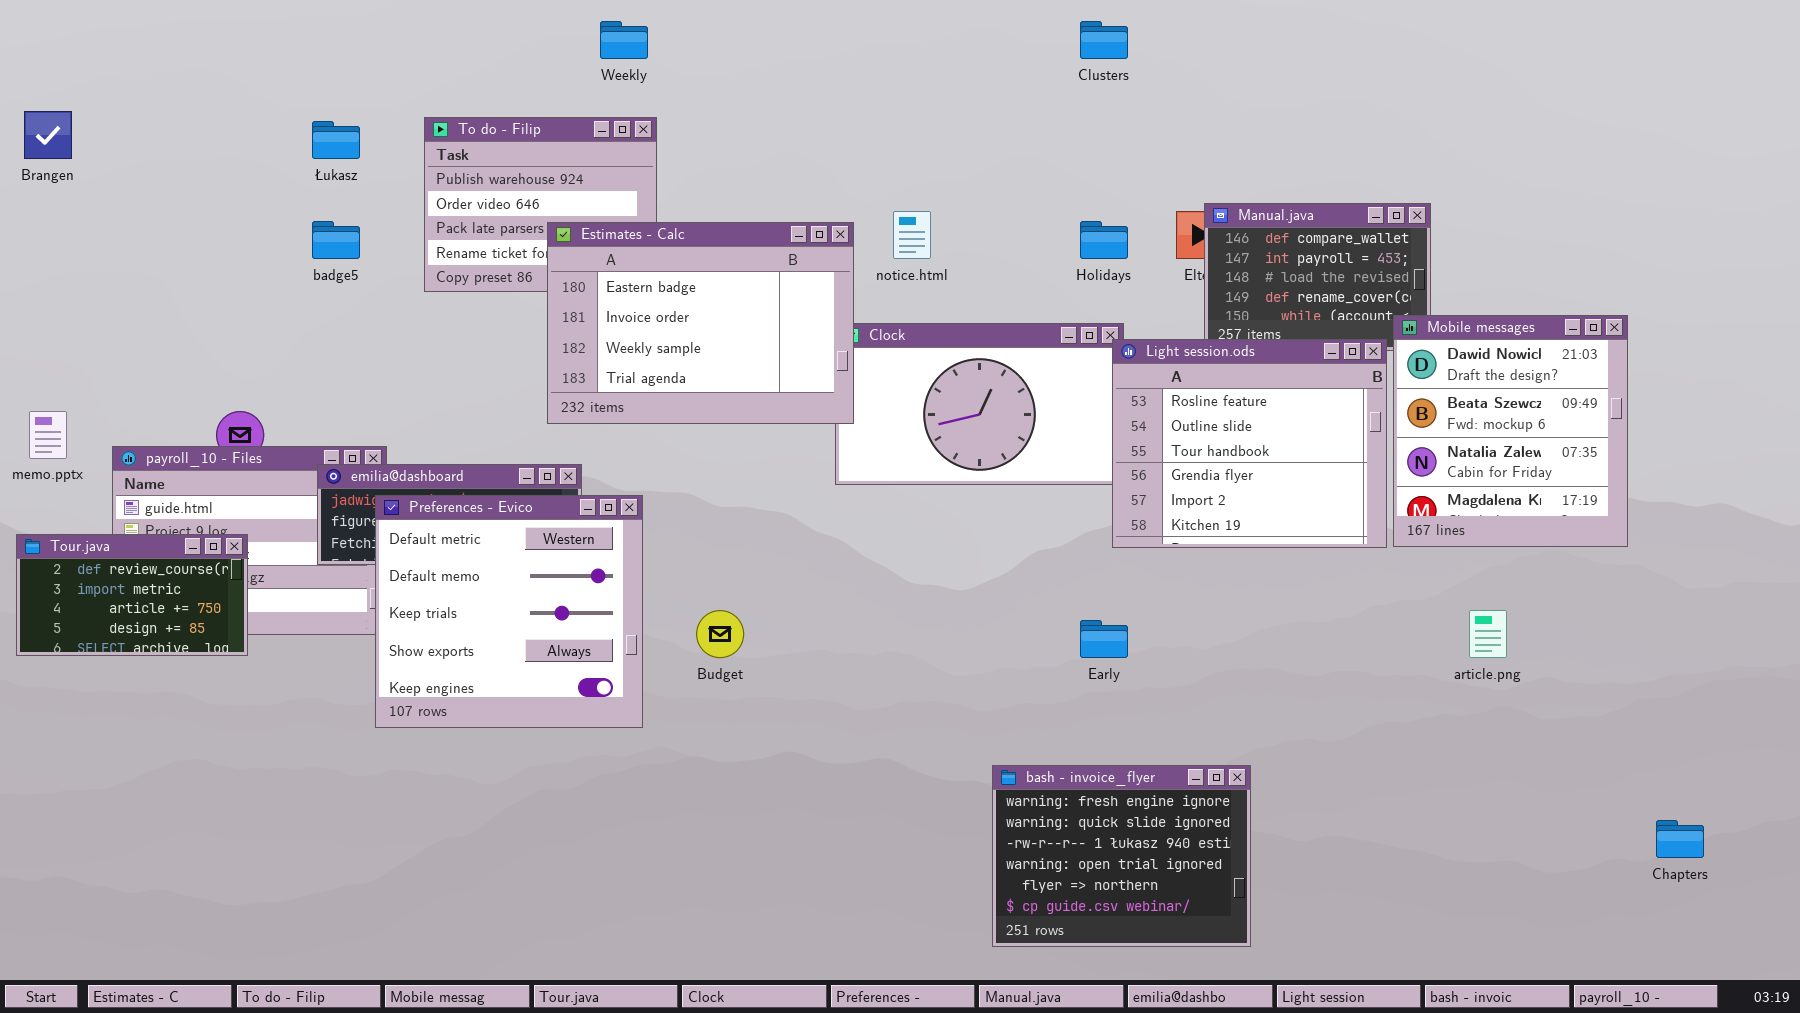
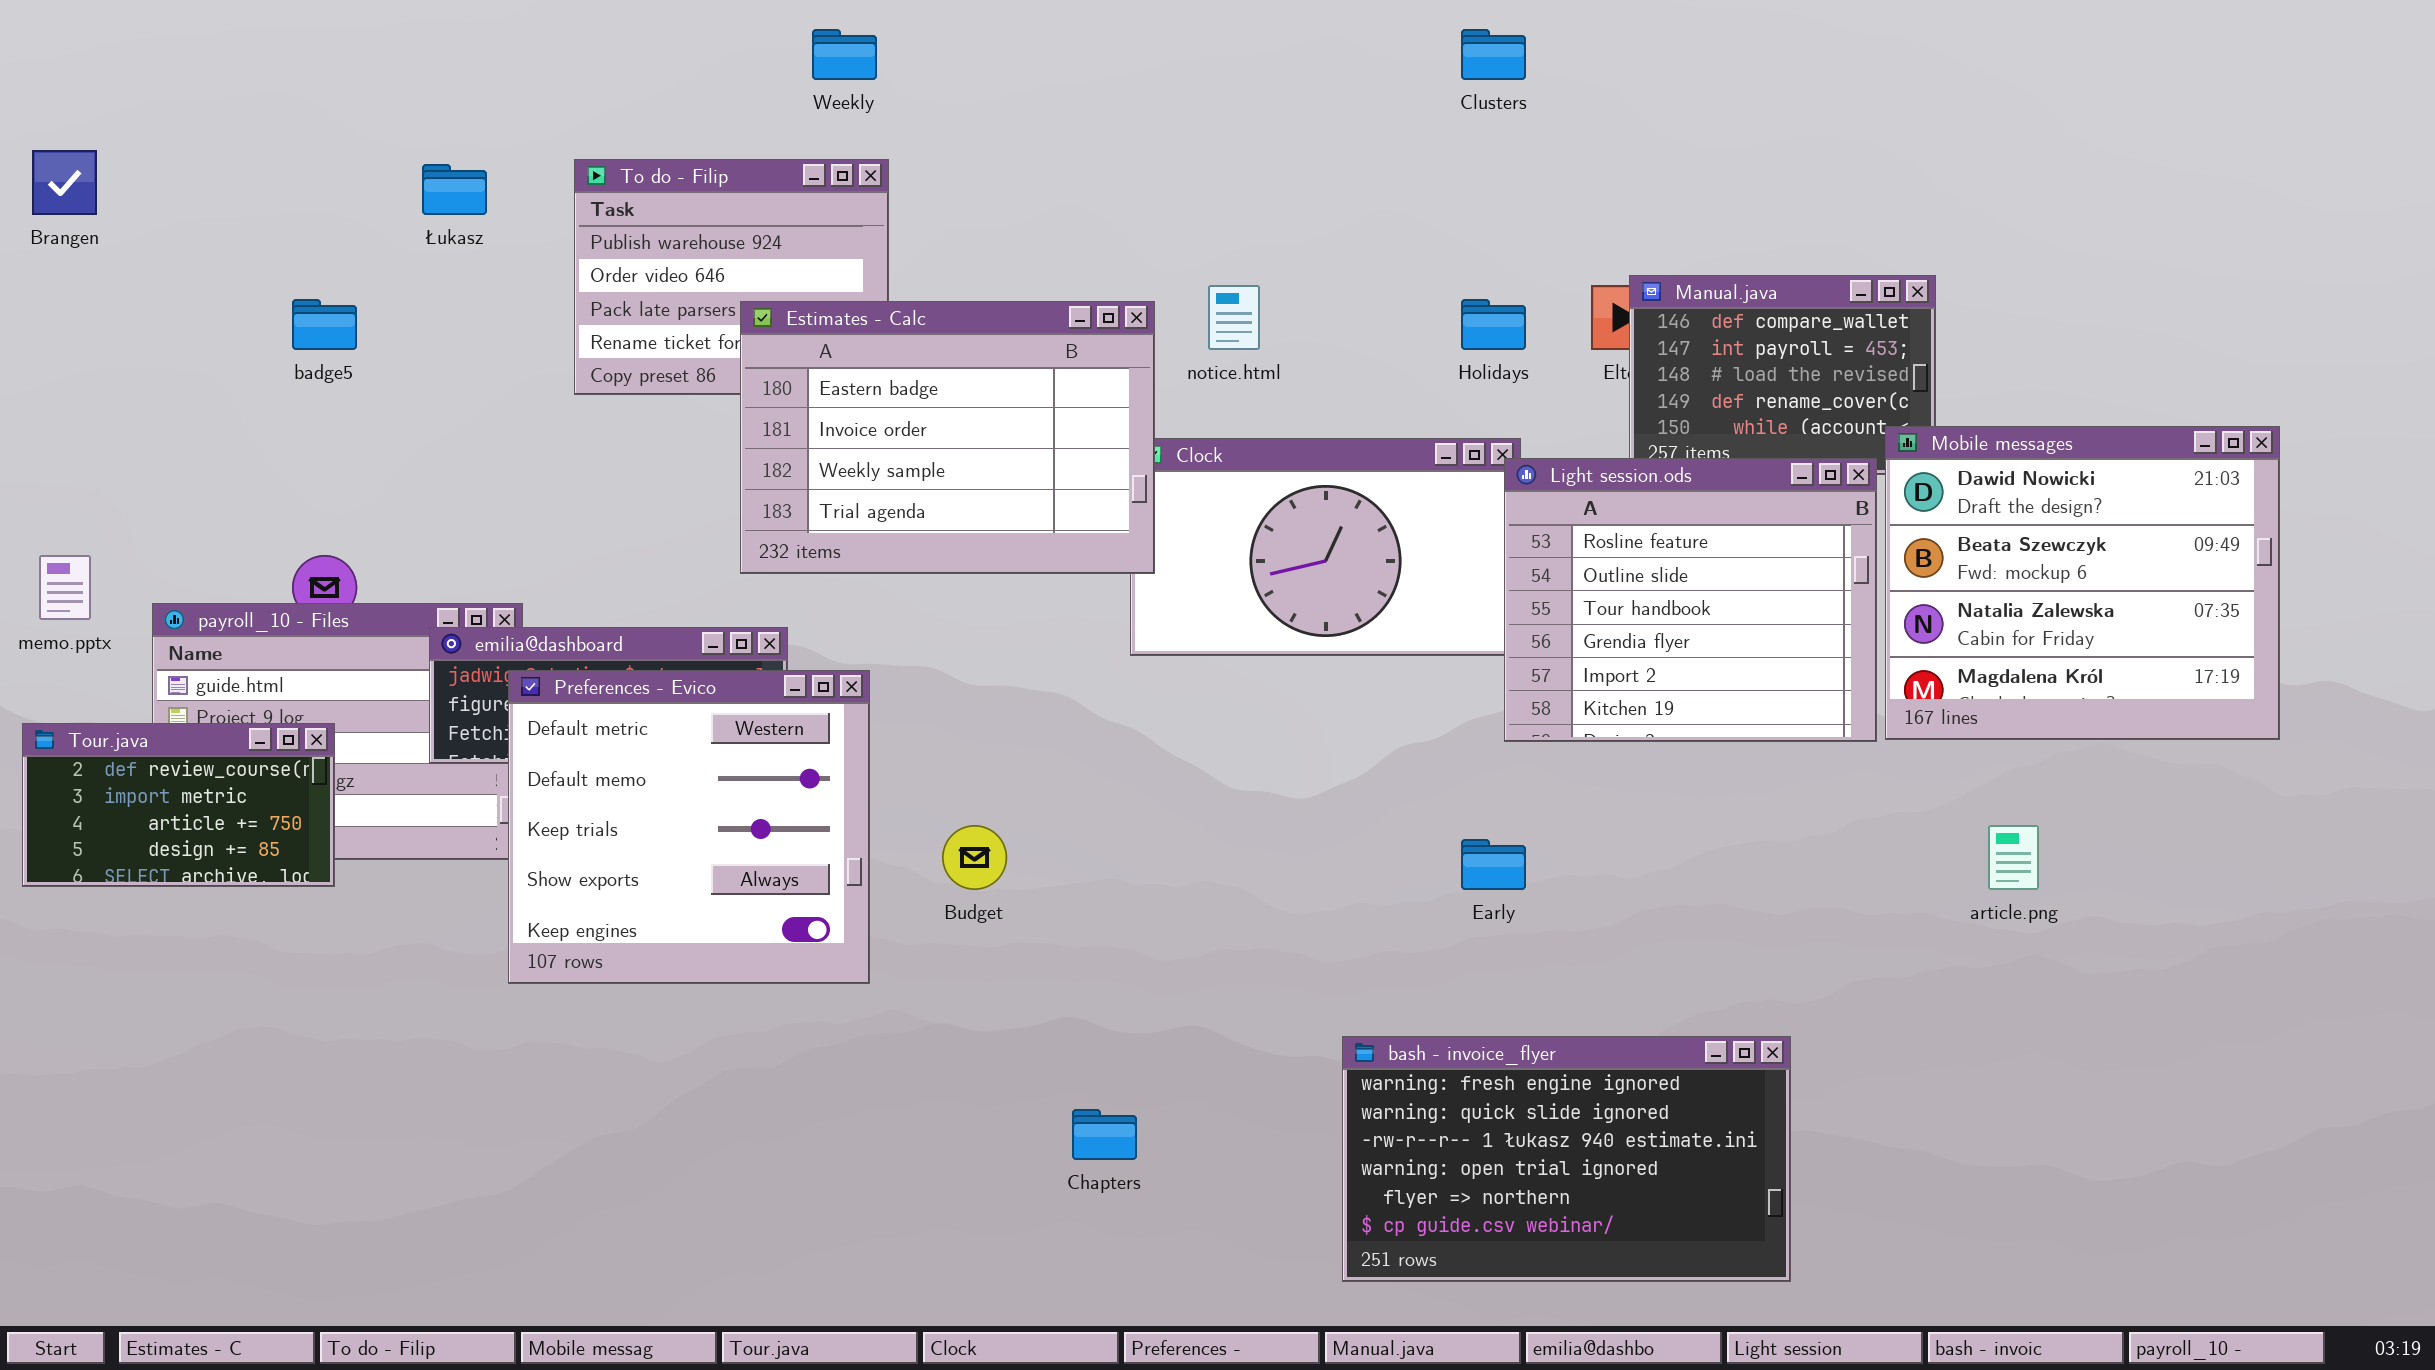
badge5: [312,221,360,259] -> [292,299,357,350], moved
Mobile messages: [1393,315,1628,547] -> [1885,426,2280,740], resized
bash - invoice_flyer: [992,765,1251,947] -> [1342,1036,1791,1282], resized
Chapters: [1656,820,1704,858] -> [1072,1109,1137,1160], moved

